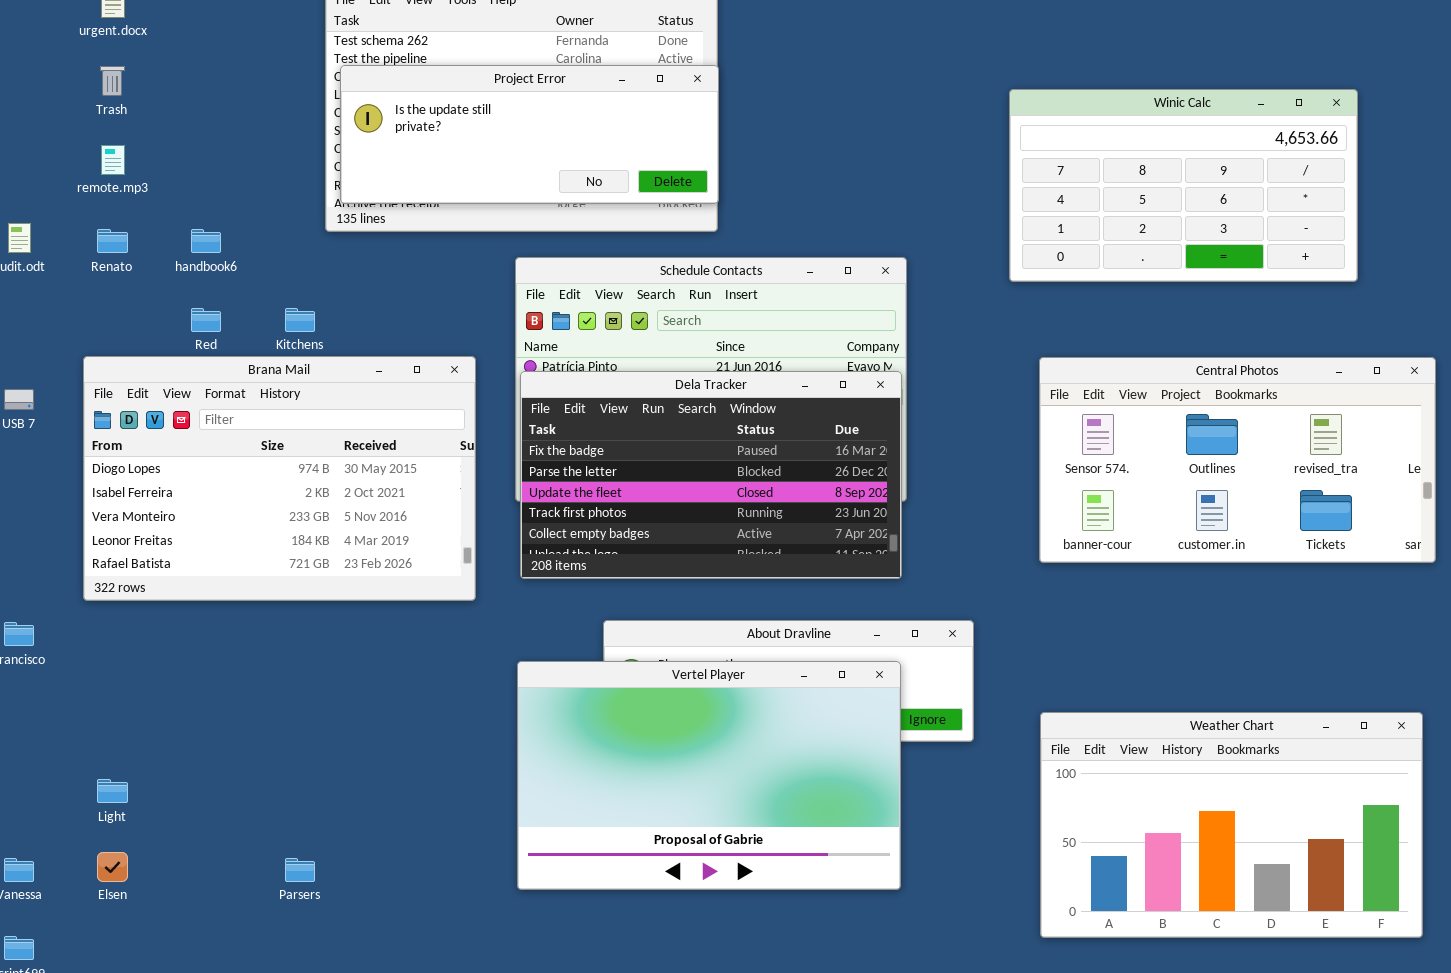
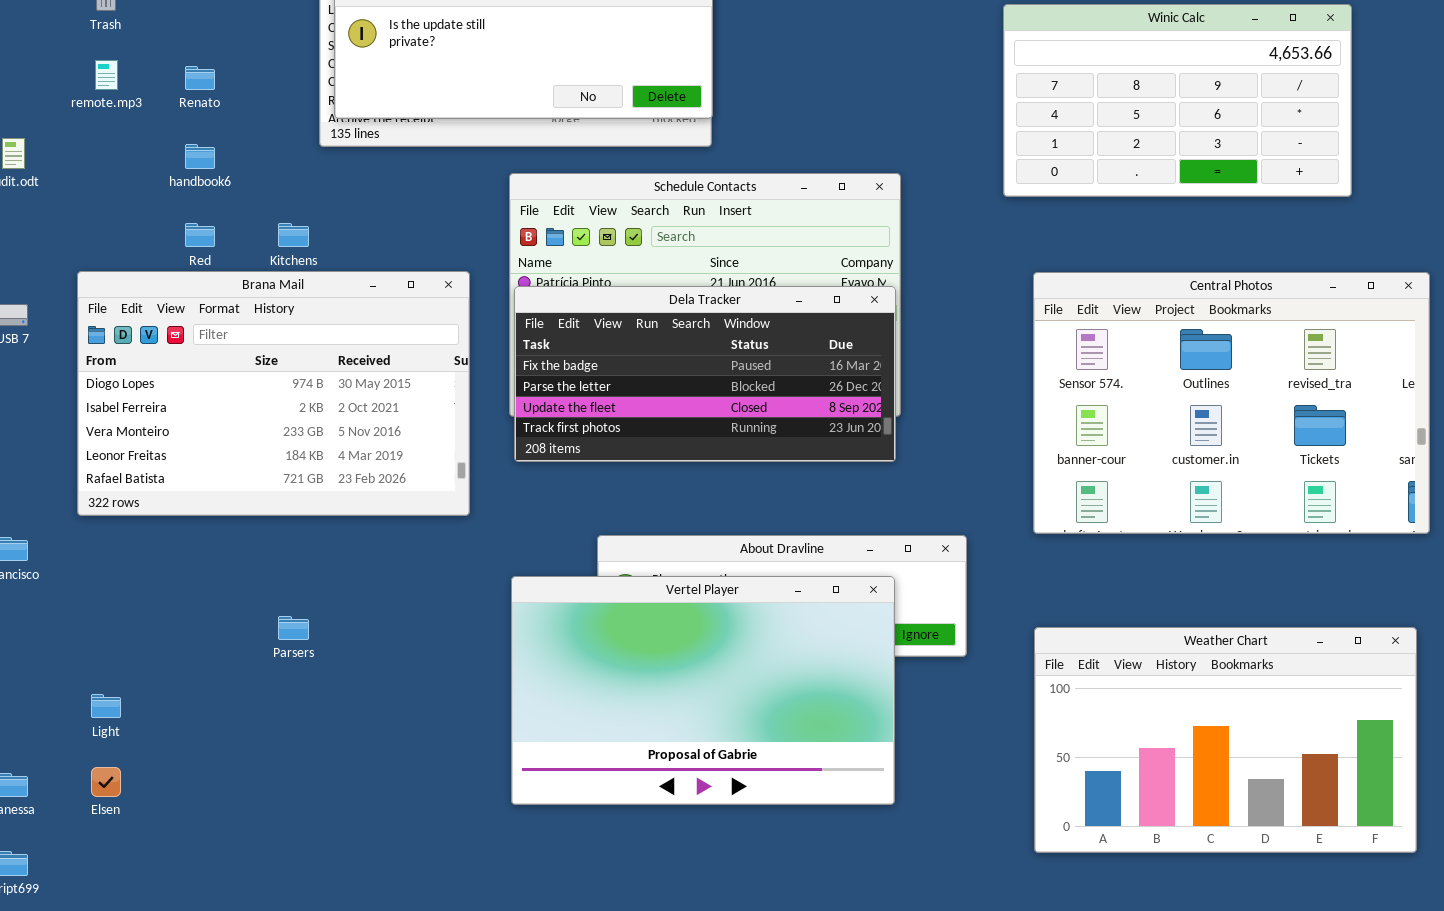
Renato: [97,229,128,253] -> [185,66,215,90], moved
Central Photos: [1039,357,1436,563] -> [1033,272,1430,534], resized
Dela Tracker: [520,371,902,579] -> [514,286,896,462], resized
Parsers: [285,858,315,882] -> [278,616,309,640], moved

